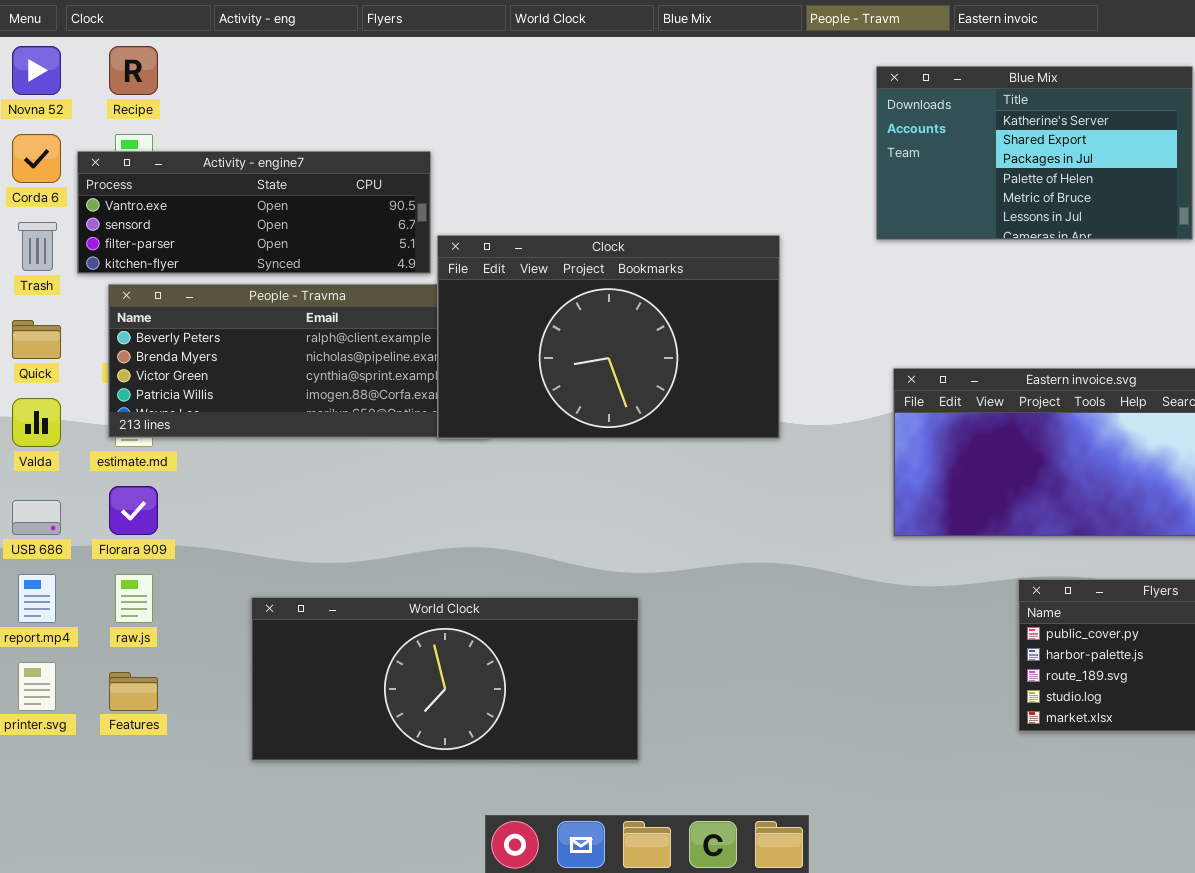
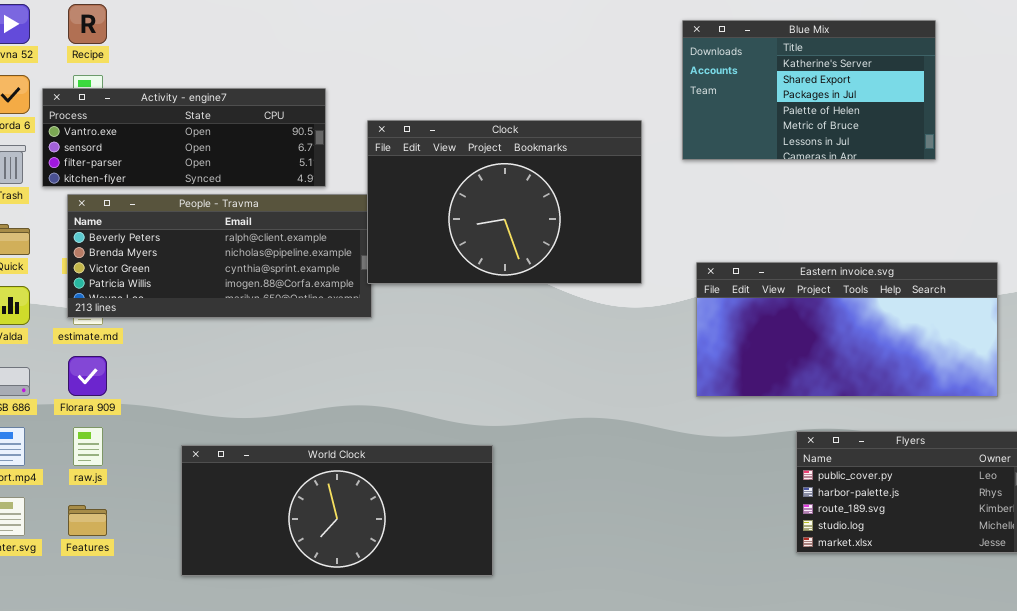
Clock: [437,235,780,439] -> [367,120,642,284], moved

